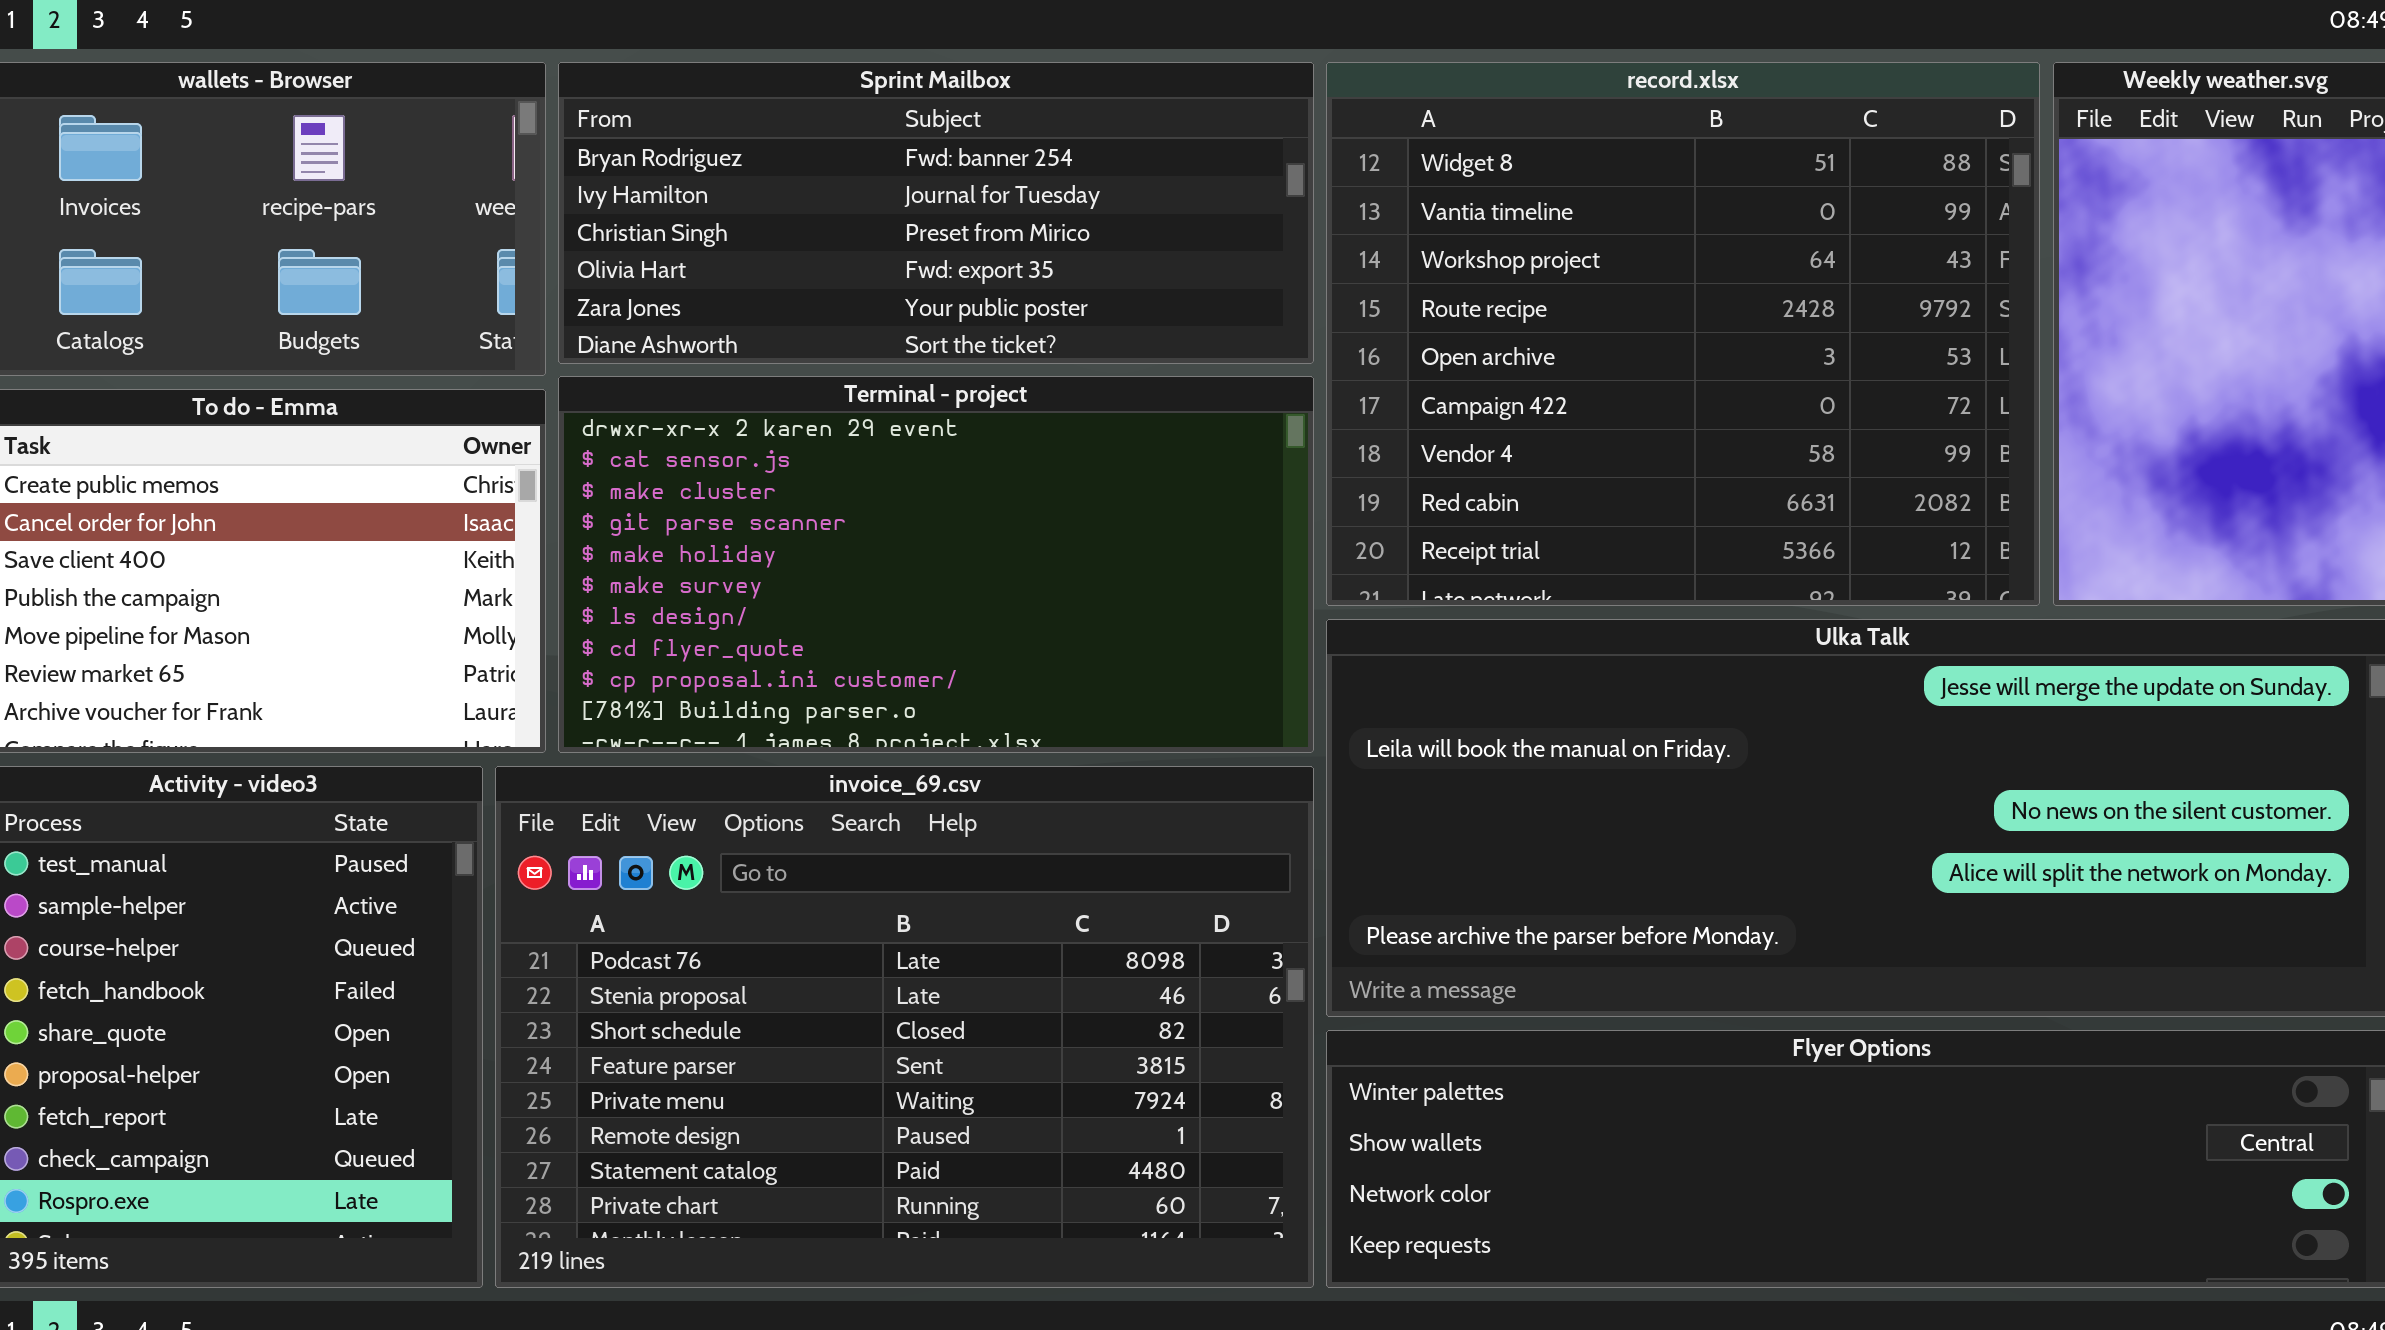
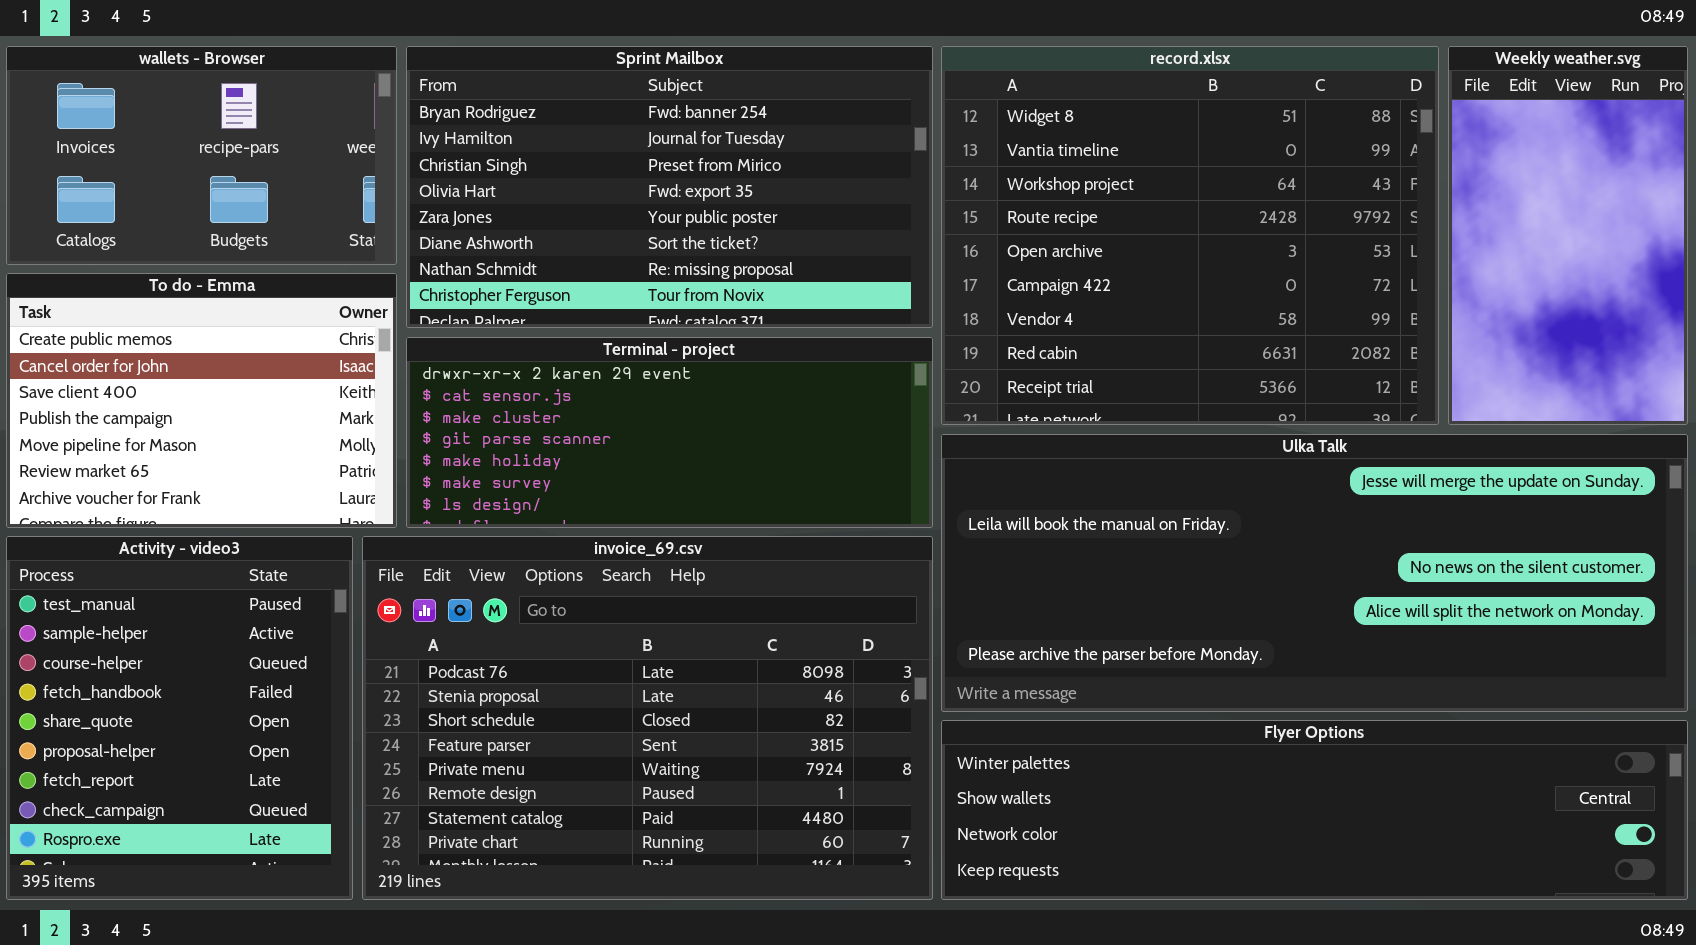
Sprint Mailbox: [558,62,1314,364] -> [406,46,933,328], resized
Terminal - project: [558,376,1314,753] -> [406,337,933,528], resized

